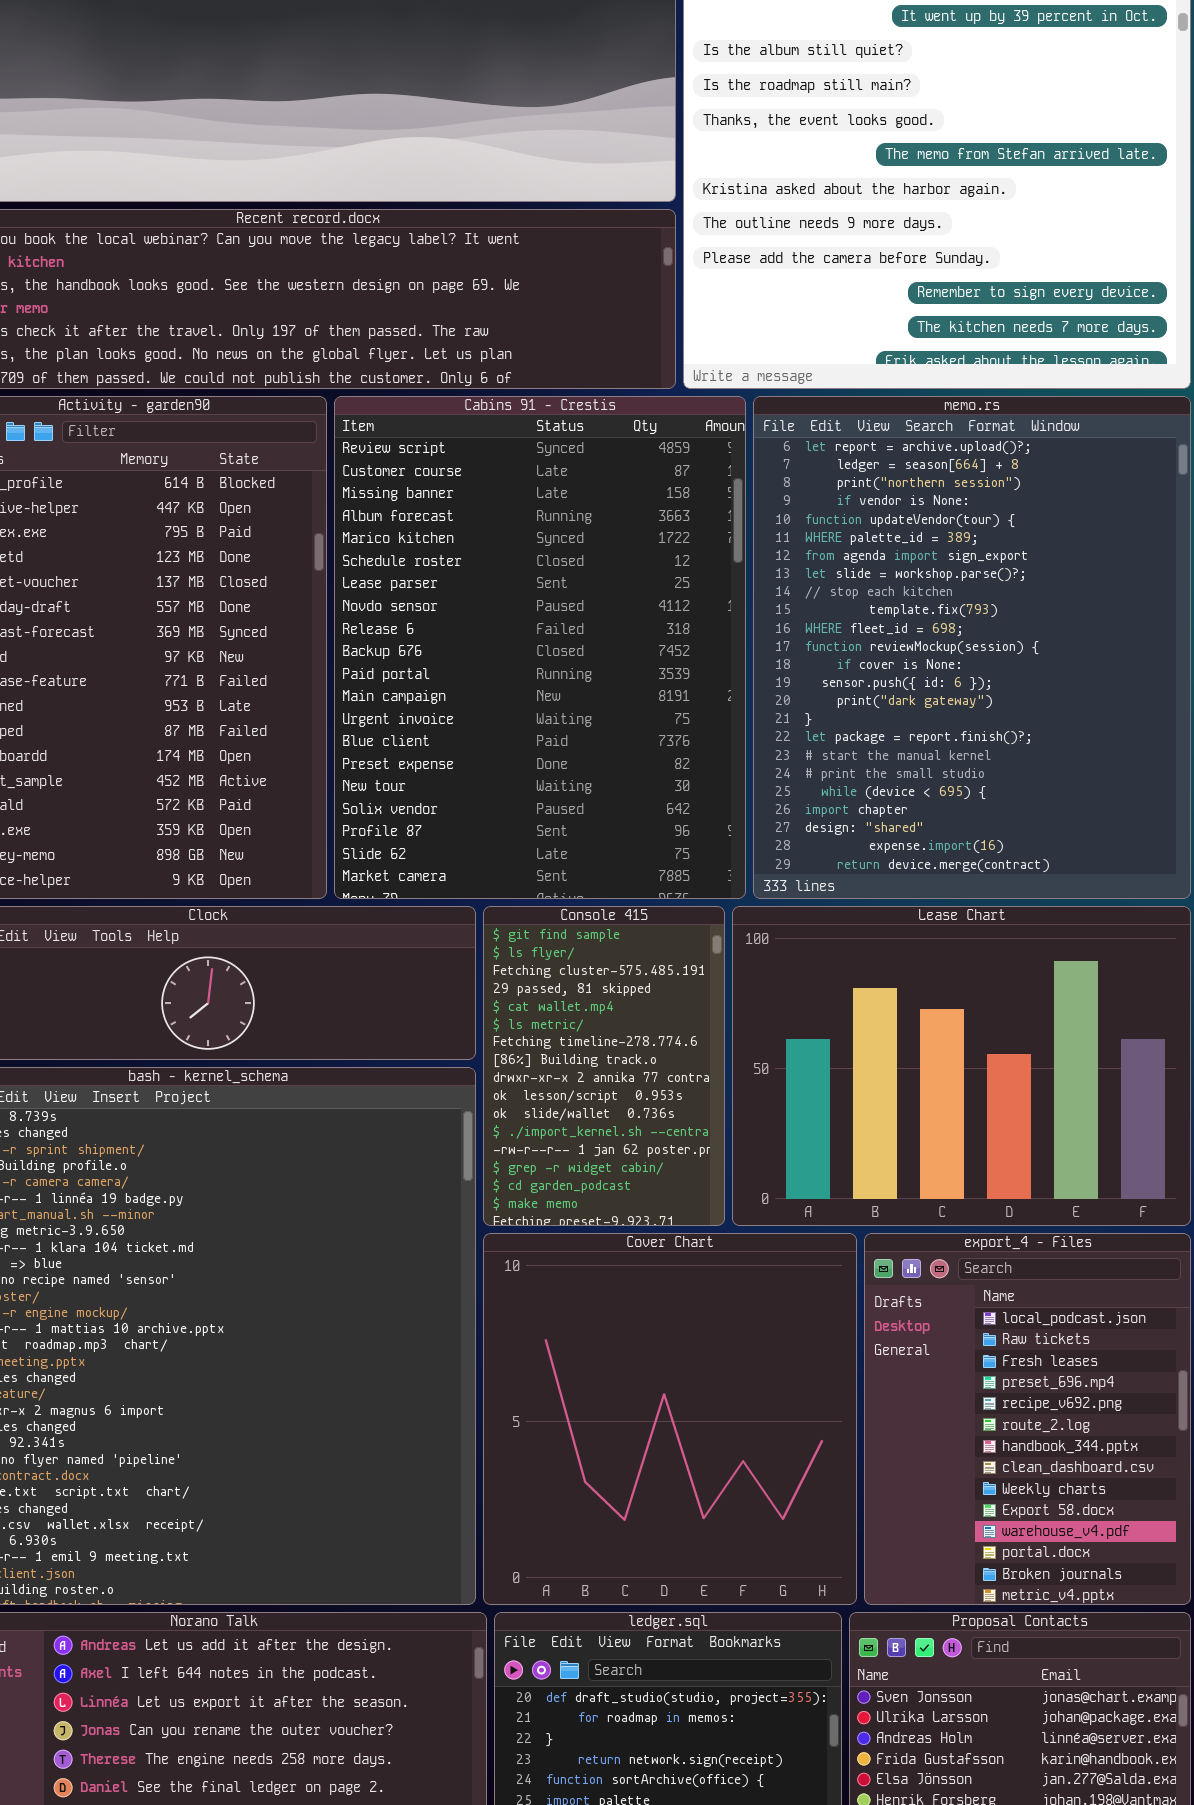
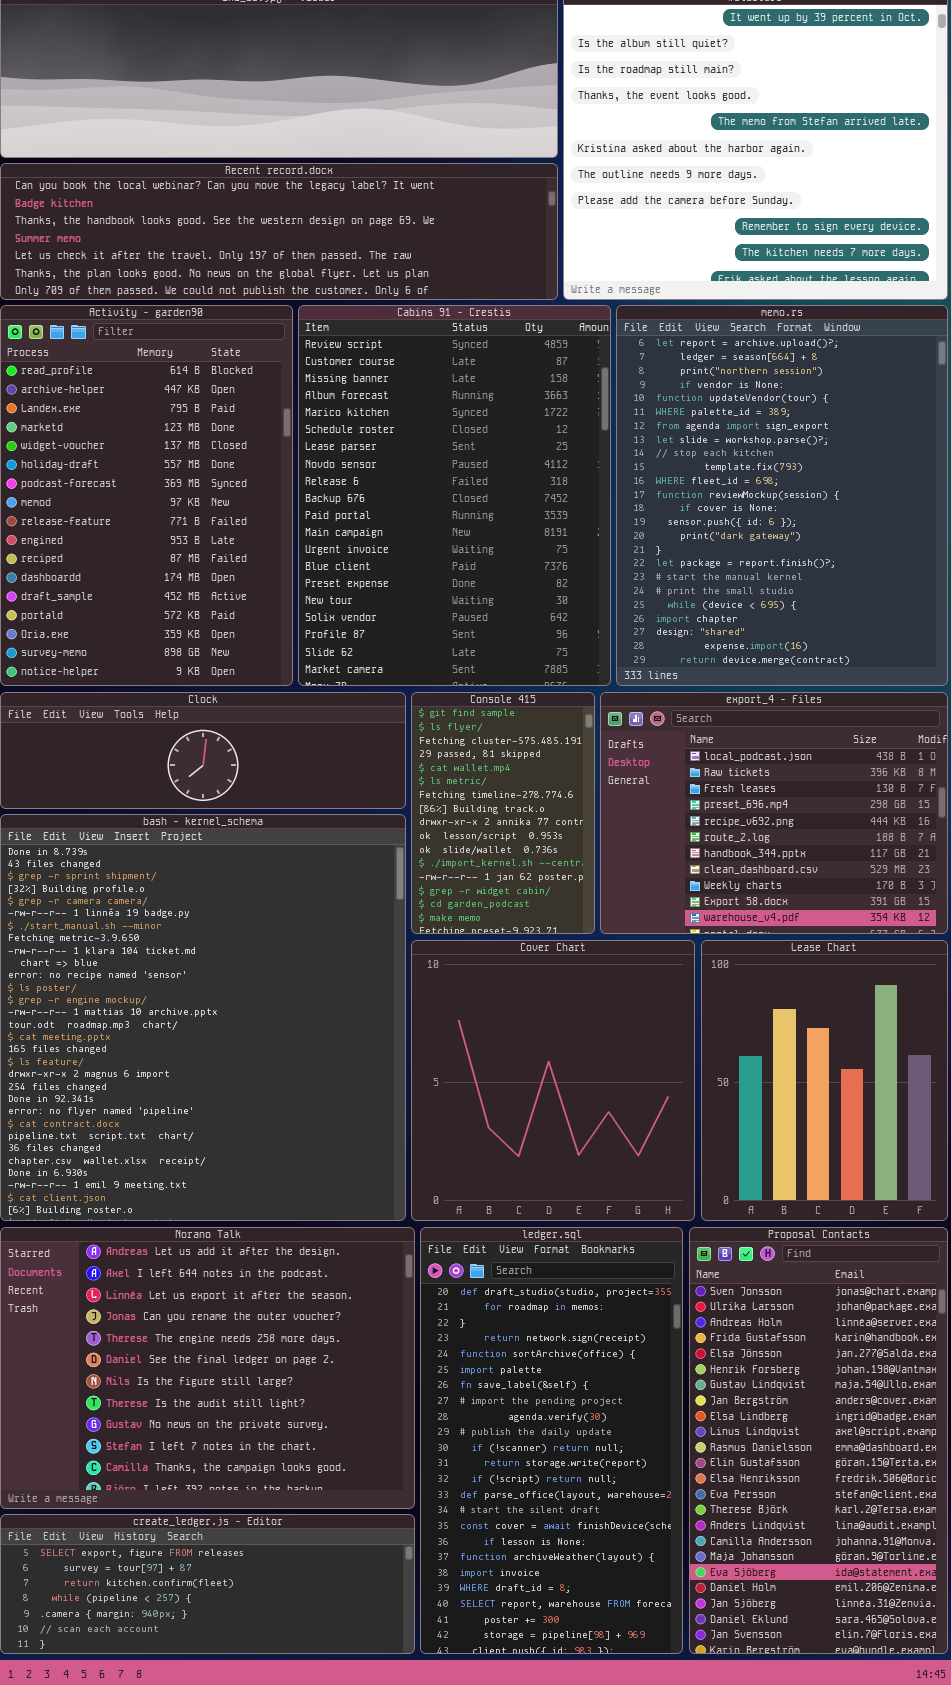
Lease Chart: [732,906,1191,1226] -> [701,940,948,1221], moved, resized
export_4 - Files: [864,1233,1191,1605] -> [600,692,948,934], moved, resized

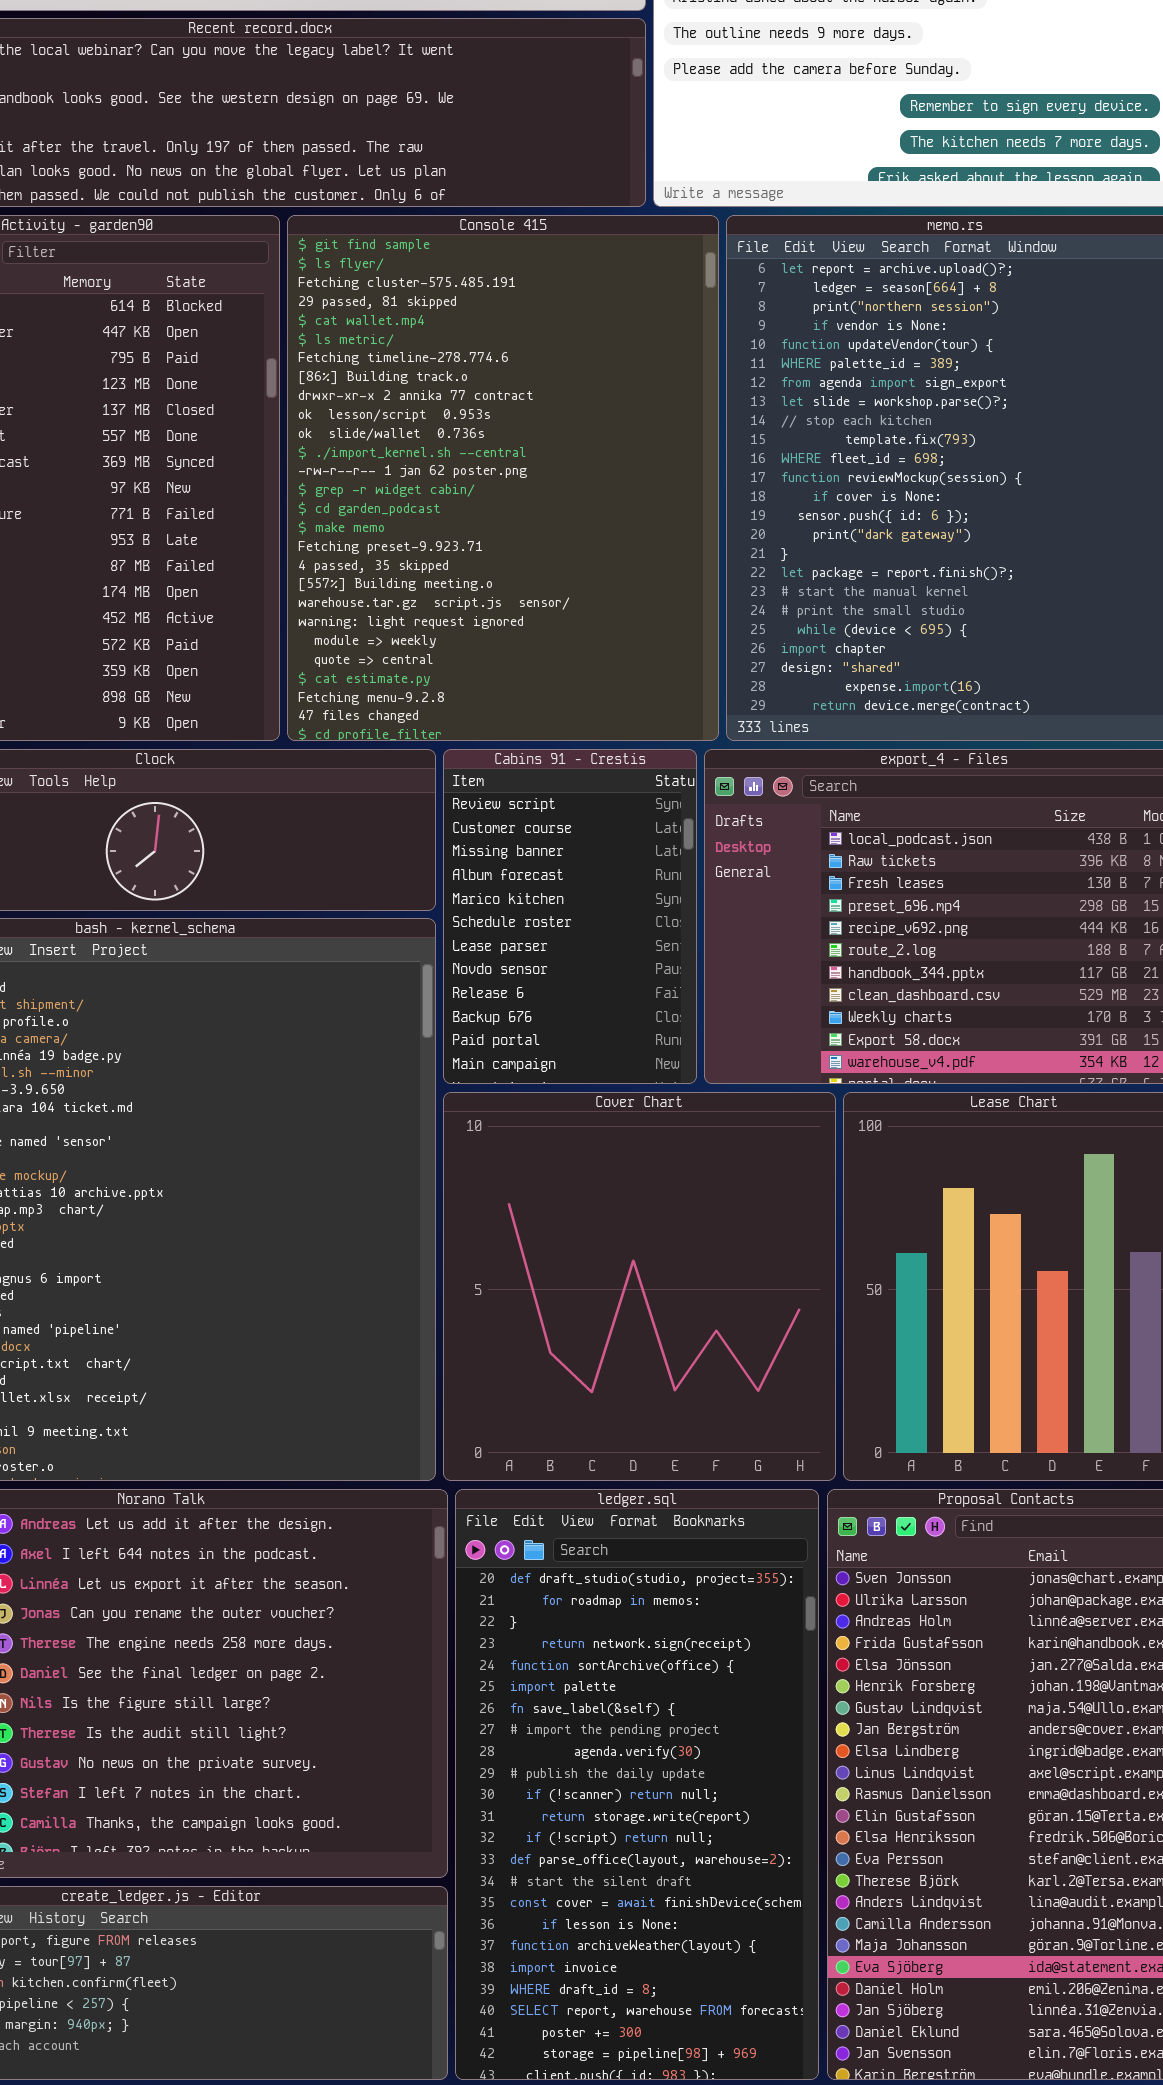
Cabins 91 - Crestis: [298,305,611,686] -> [443,749,697,1084], moved, resized
Console 415: [411,692,595,934] -> [287,215,719,741], moved, resized

